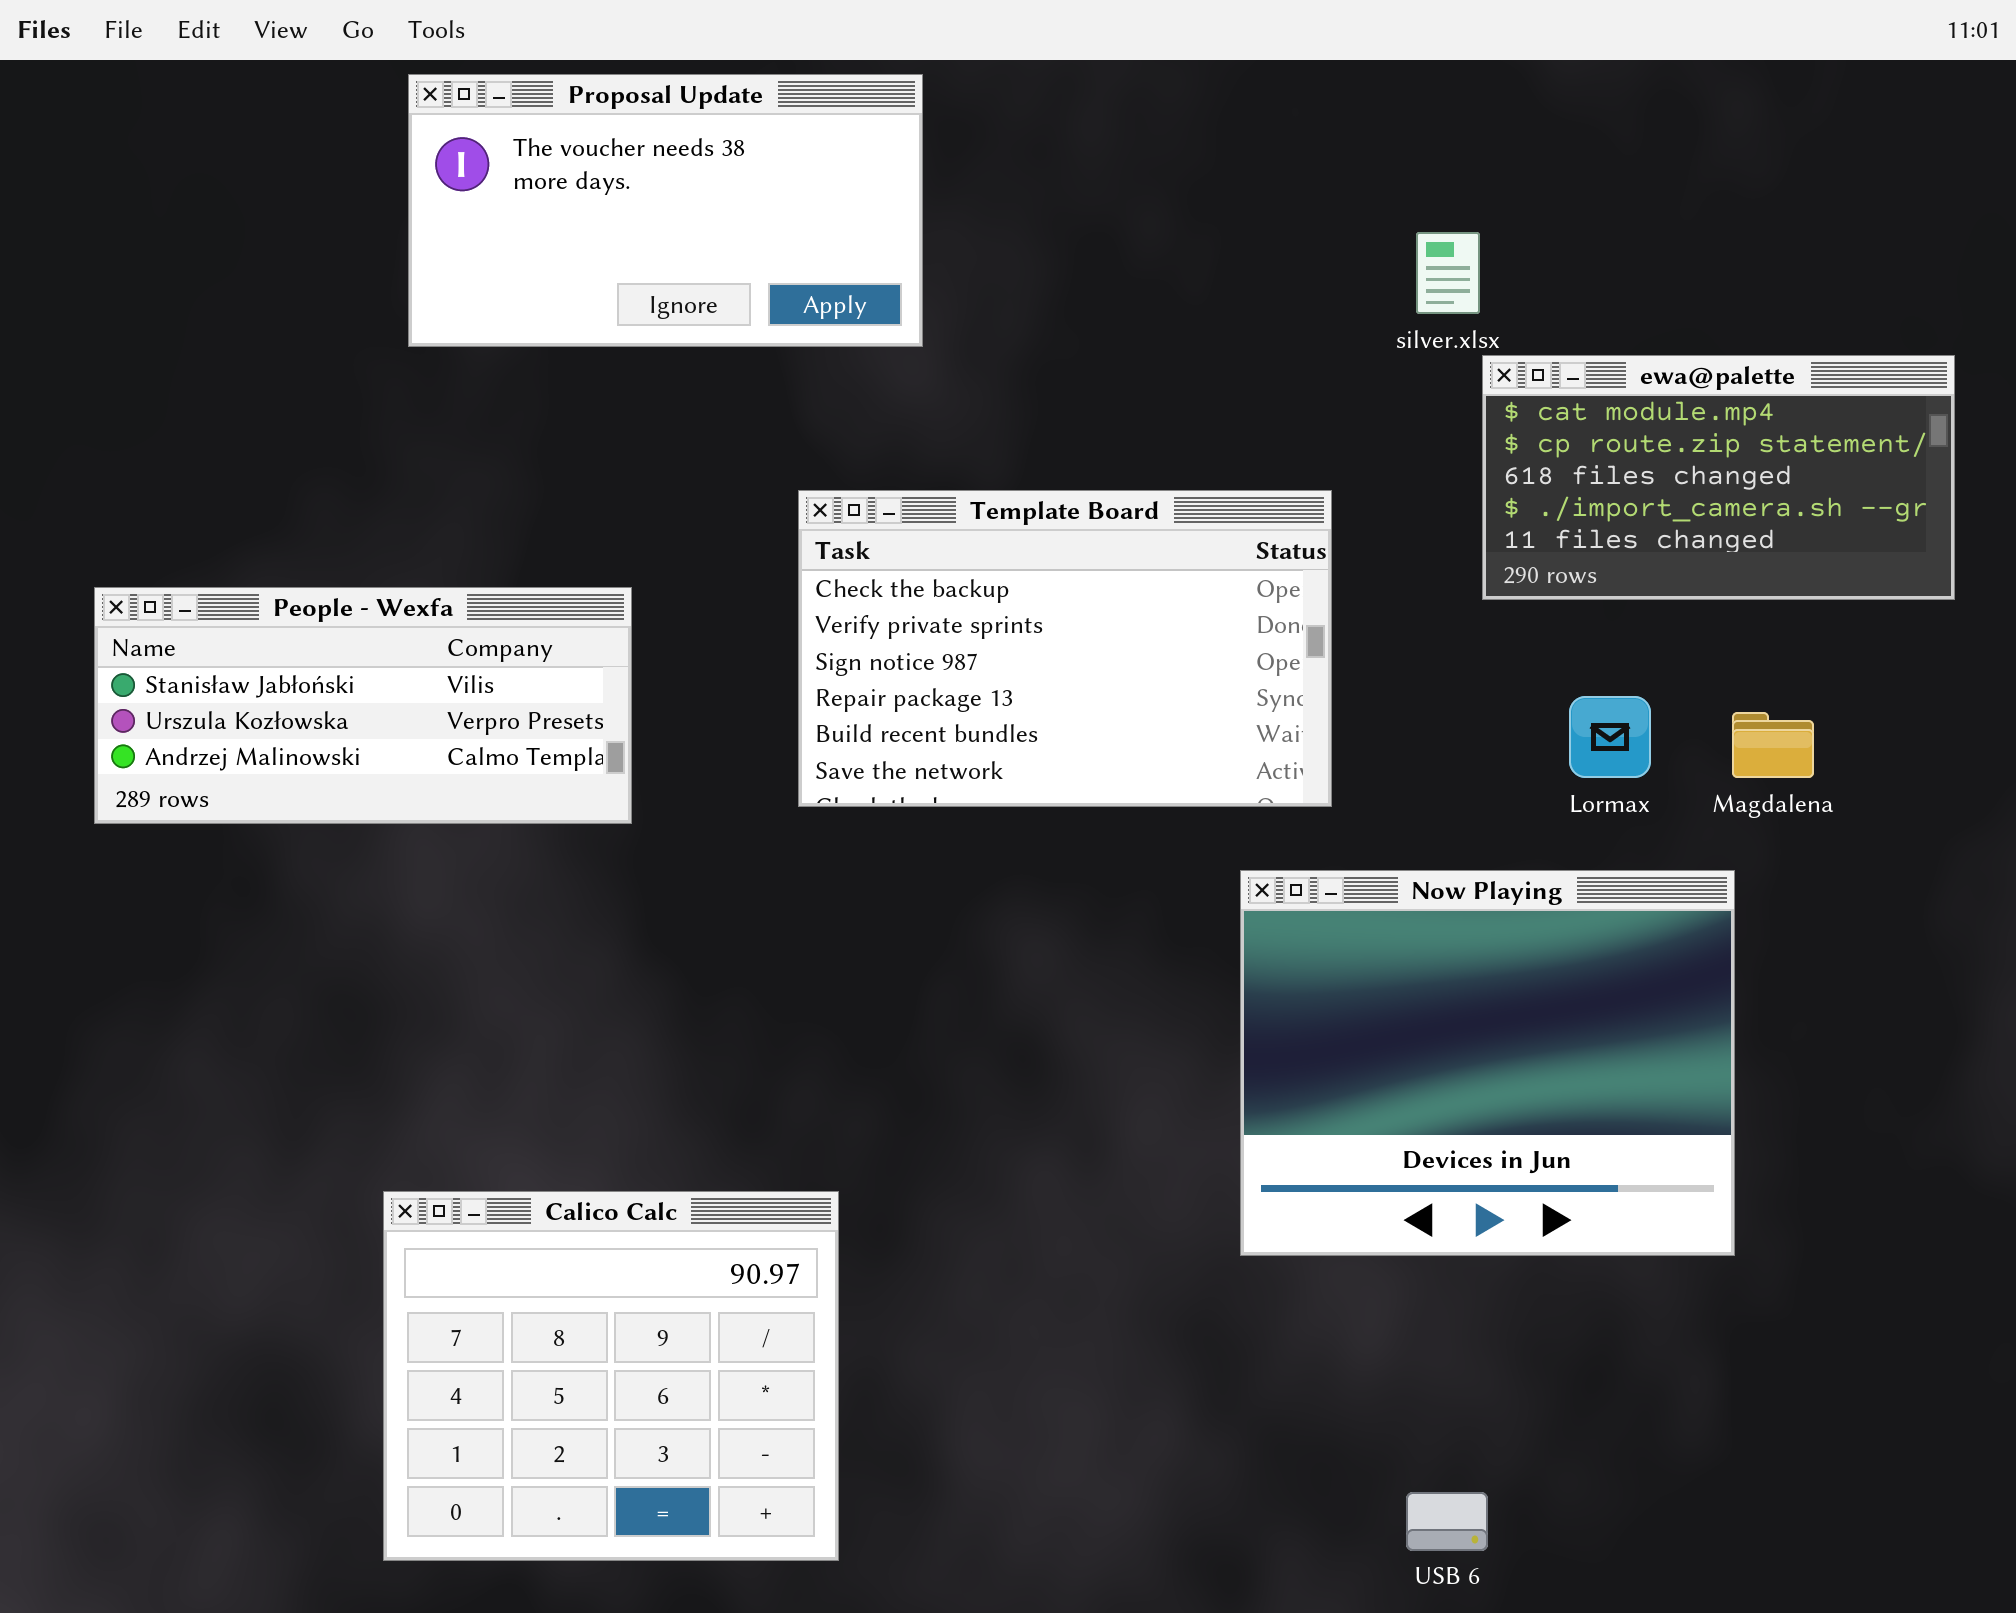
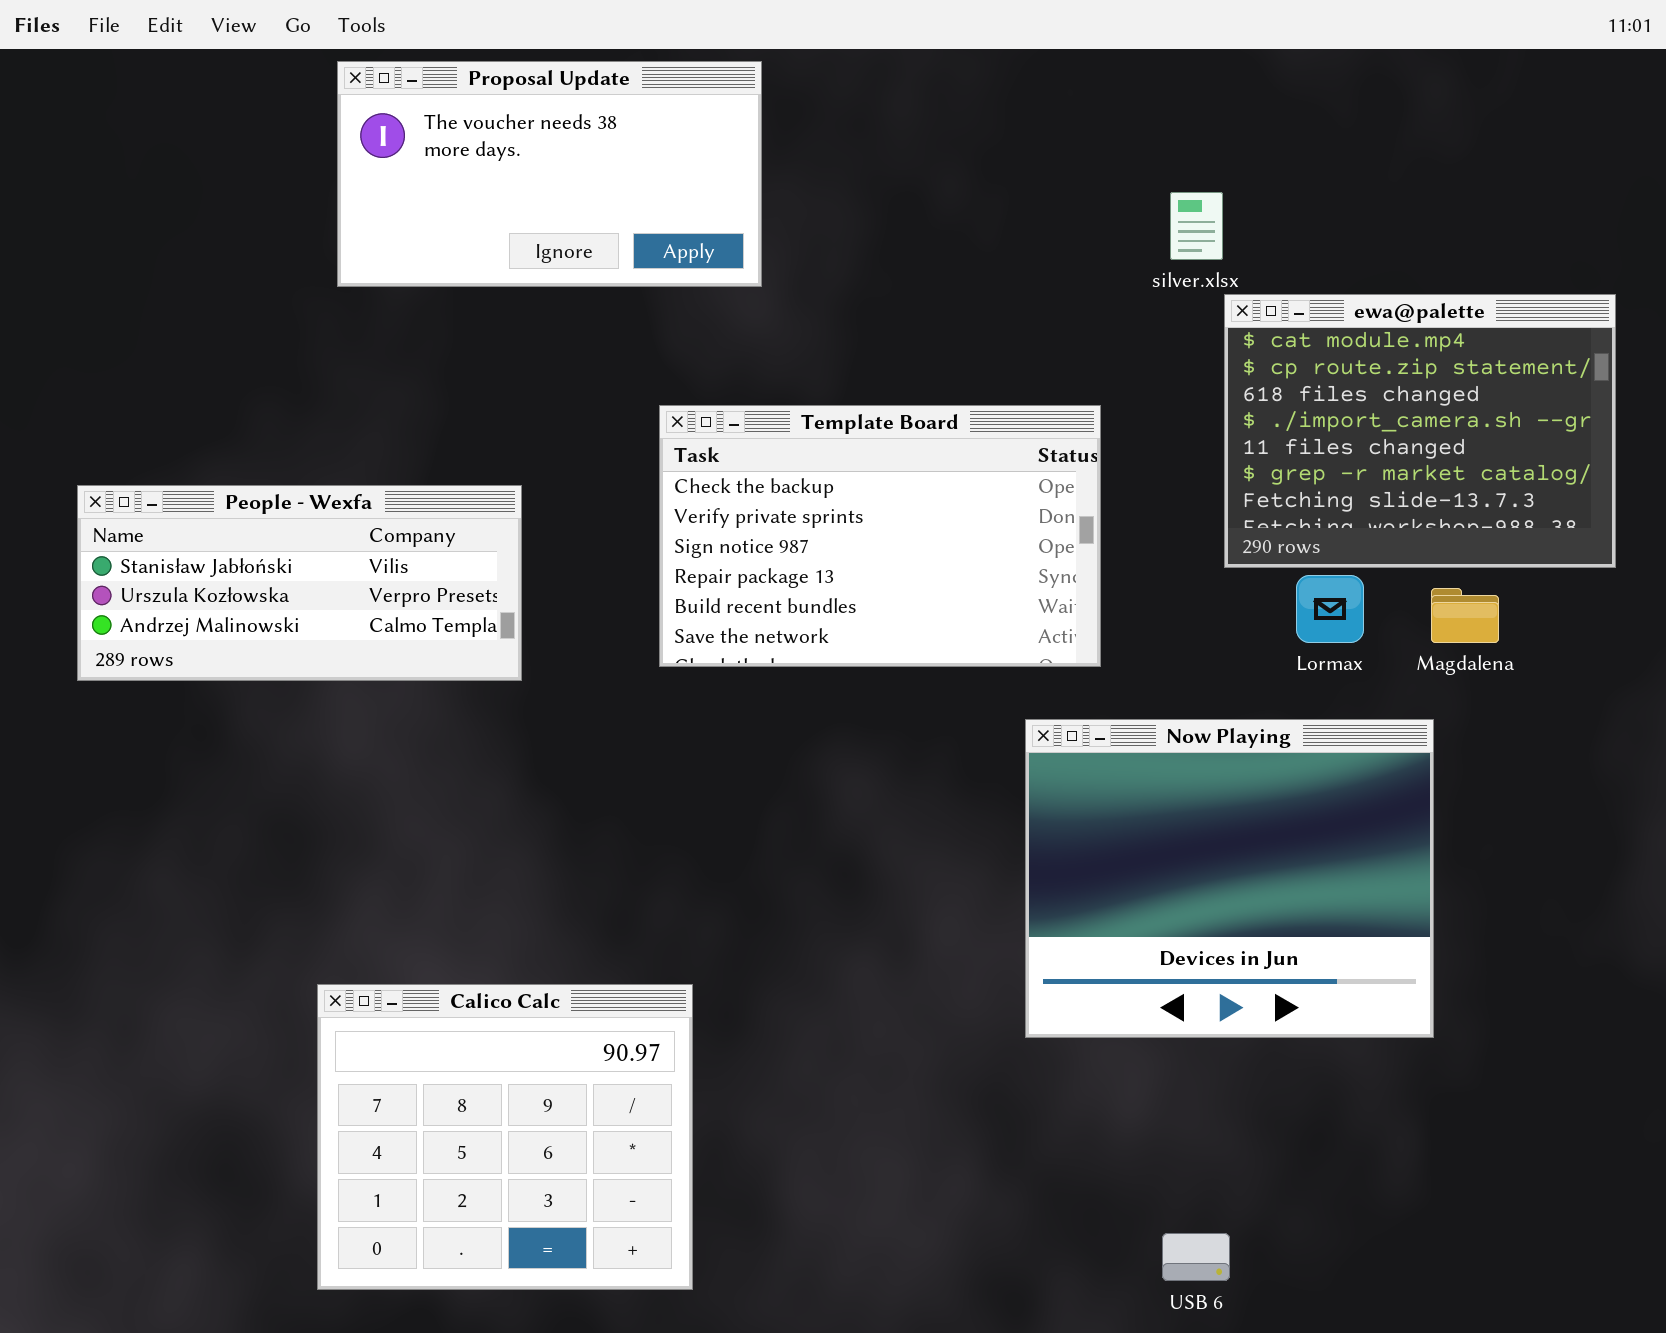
ewa@palette: [1482,355,1955,600] -> [1224,294,1616,568], resized

